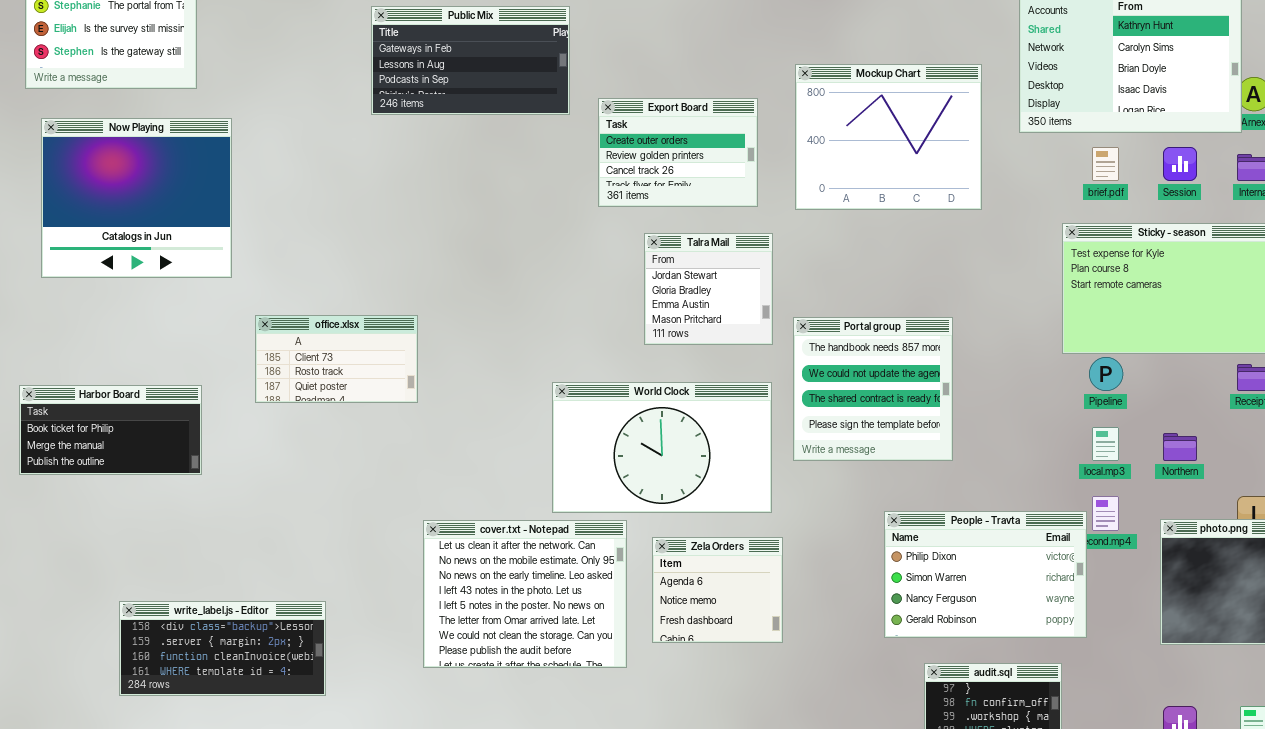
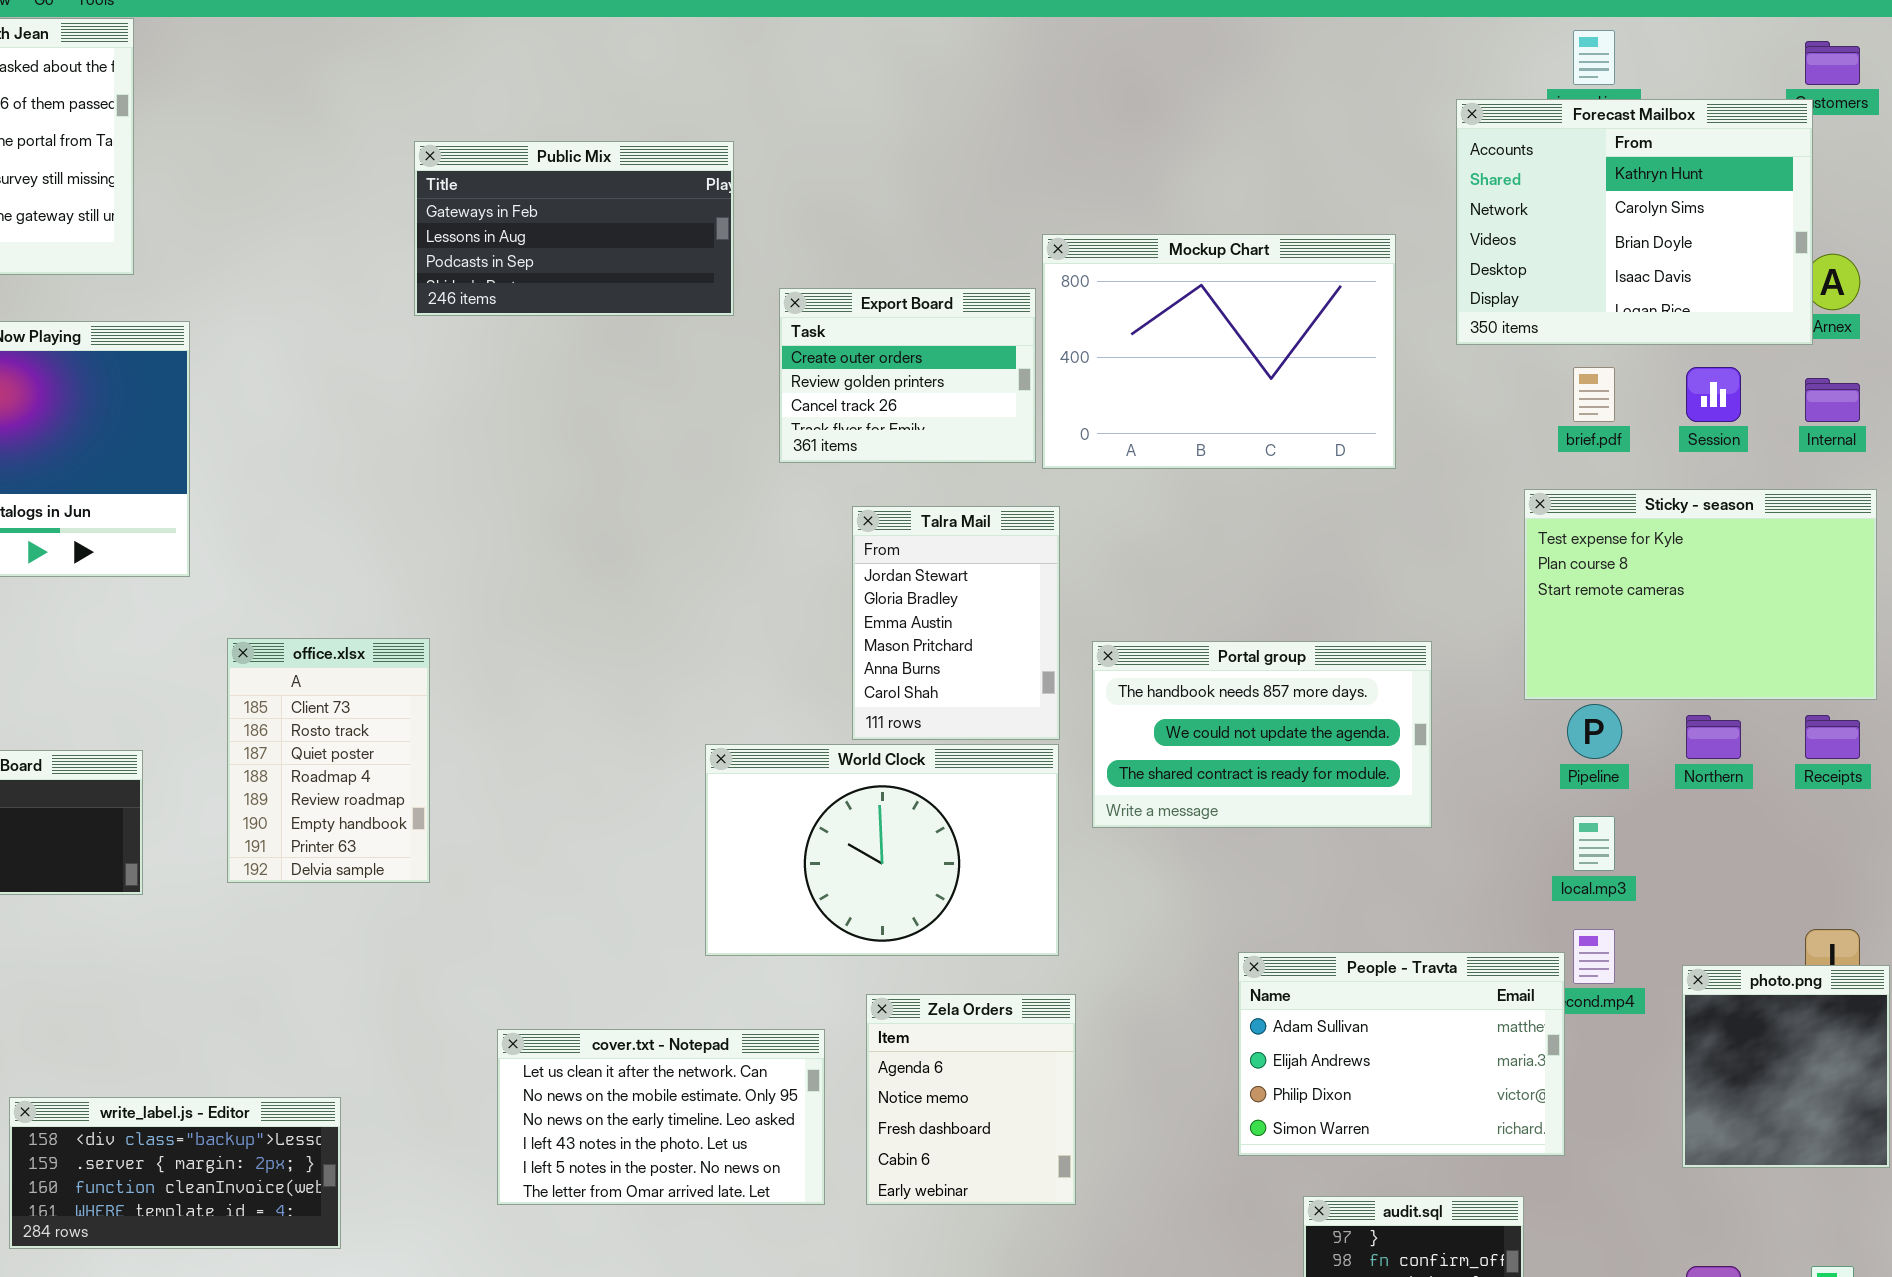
Mockup Chart: [795,64,982,210] -> [1042,234,1396,469], resized
Talra Mail: [644,233,773,345] -> [852,506,1060,740], resized
office.xlsx: [255,315,418,403] -> [227,638,430,883], resized
Portal group: [793,317,953,461] -> [1092,641,1432,828], resized
Northern: [1163,433,1197,461] -> [1686,715,1741,759], moved
People - Travta: [884,511,1087,638] -> [1238,952,1565,1156], scrolled up 2 rows
cover.txt - Notepad: [423,520,627,668] -> [497,1029,825,1205], resized
Zela Orders: [652,537,783,643] -> [866,994,1076,1205], resized

